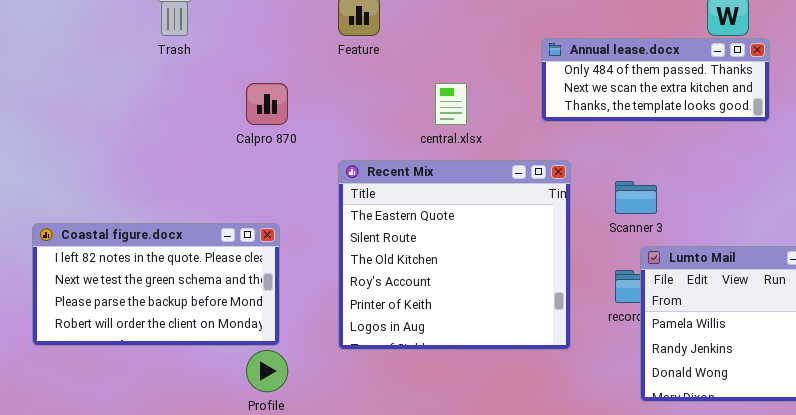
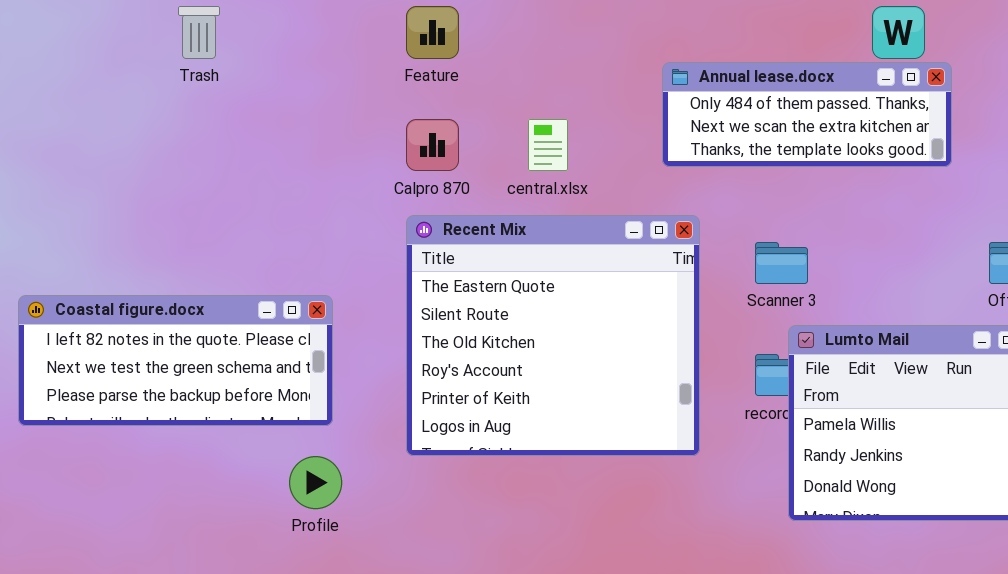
Calpro 870: [246,83,288,125] -> [406,119,459,171], moved
Coastal figure.docx: [32,223,280,346] -> [18,295,333,426], resized

